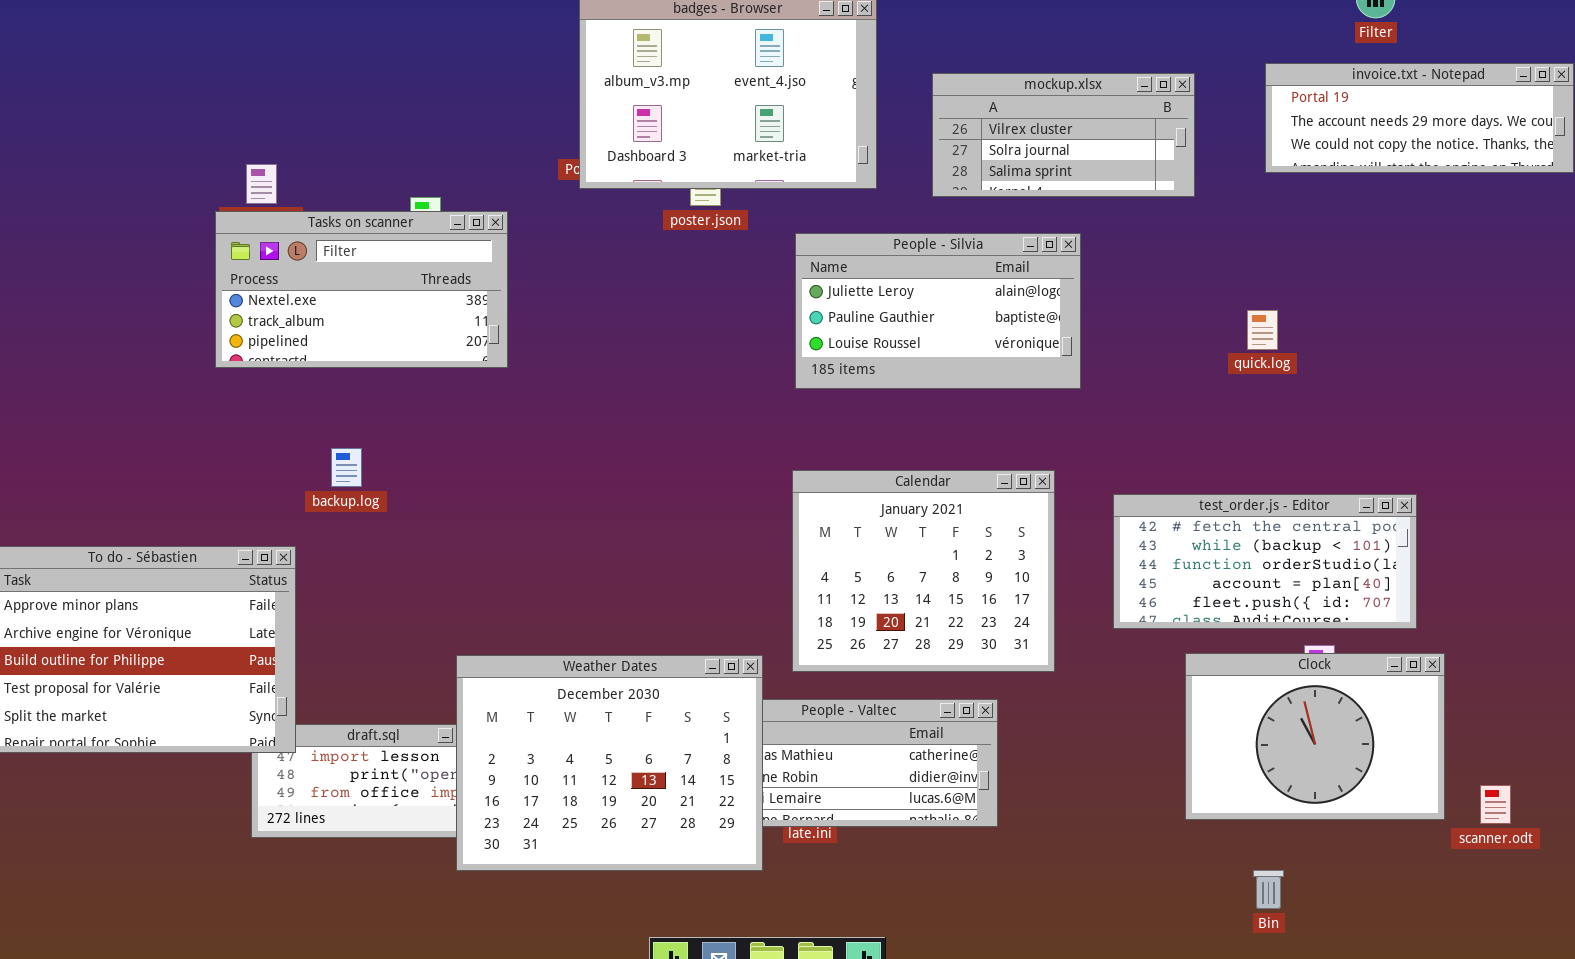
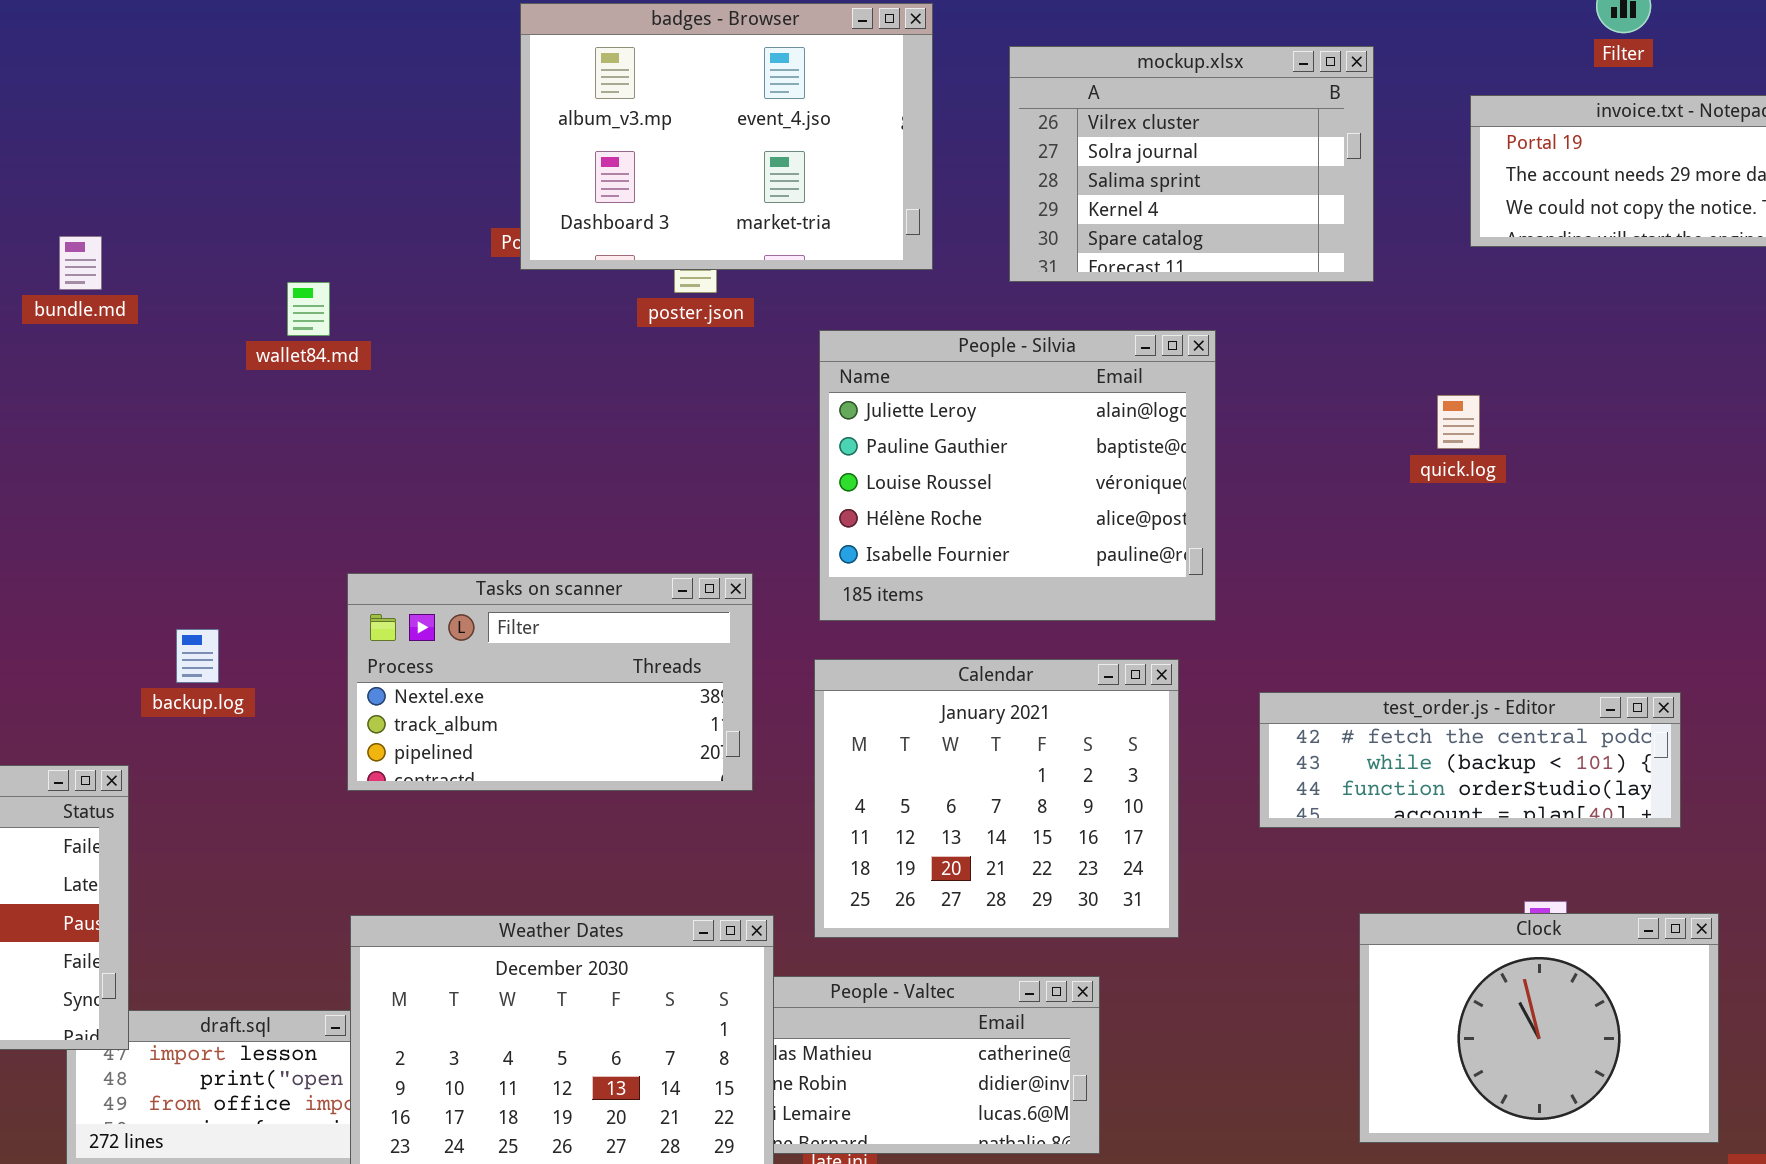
mockup.xlsx: [932,73,1195,197] -> [1009,46,1374,282], resized
Tasks on scanner: [215,211,508,368] -> [347,573,753,791], moved
People - Silvia: [795,233,1081,389] -> [819,330,1216,621], resized
quick.log: [1247,310,1278,350] -> [1437,395,1480,449], moved
test_order.js - Editor: [1113,494,1417,629] -> [1259,692,1681,828], resized

